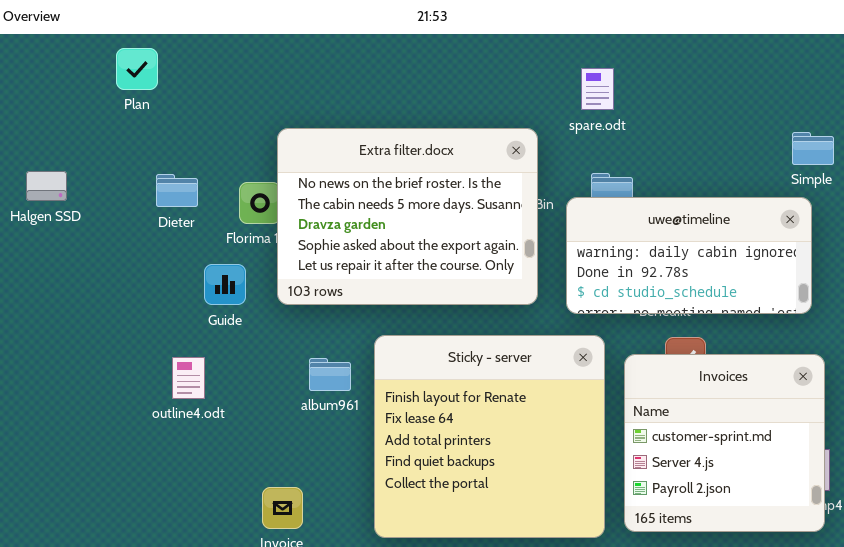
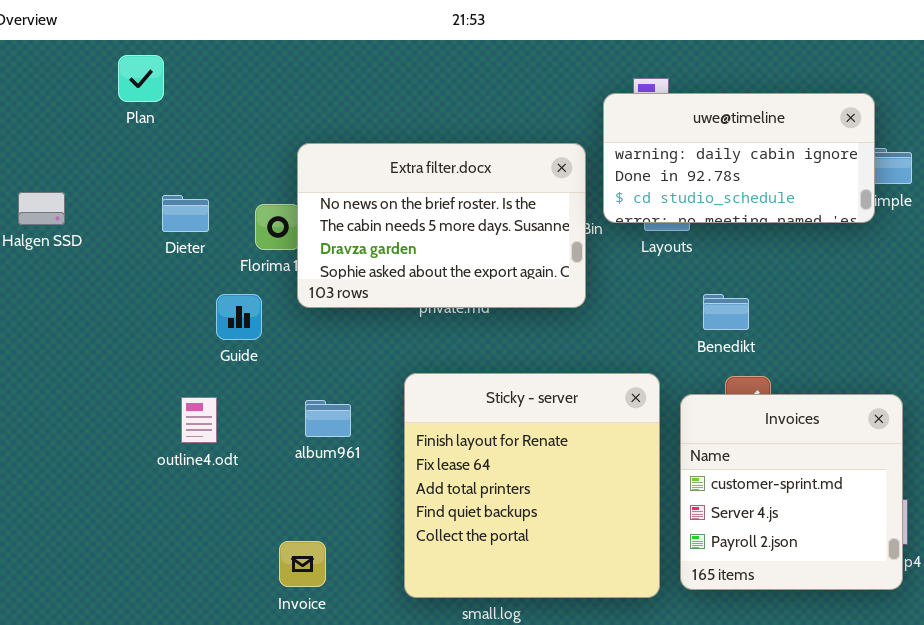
Extra filter.docx: [277,128,538,305] -> [297,143,586,308], resized
uwe@timeline: [566,197,812,314] -> [603,93,875,223], moved
album961: [309,358,351,391] -> [305,400,351,437], moved

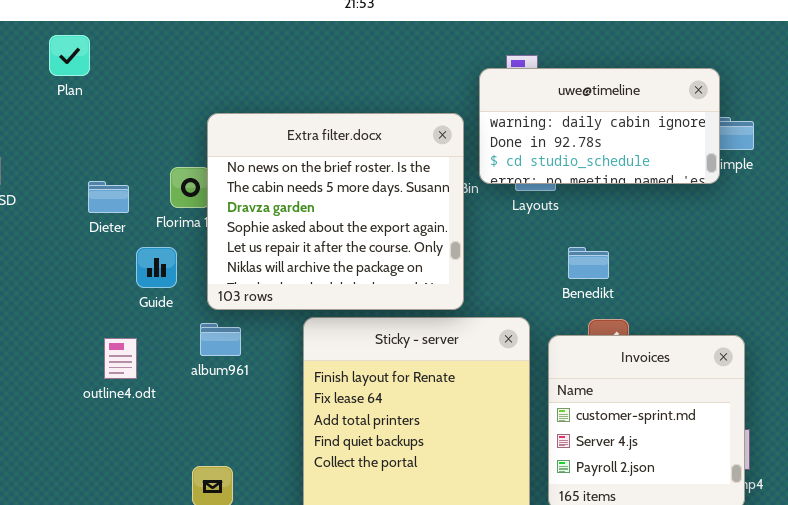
Extra filter.docx: [297,143,586,308] -> [207,113,464,310], resized
Dieter: [162,195,209,232] -> [88,181,129,213], moved
album961: [305,400,351,437] -> [200,323,241,356], moved

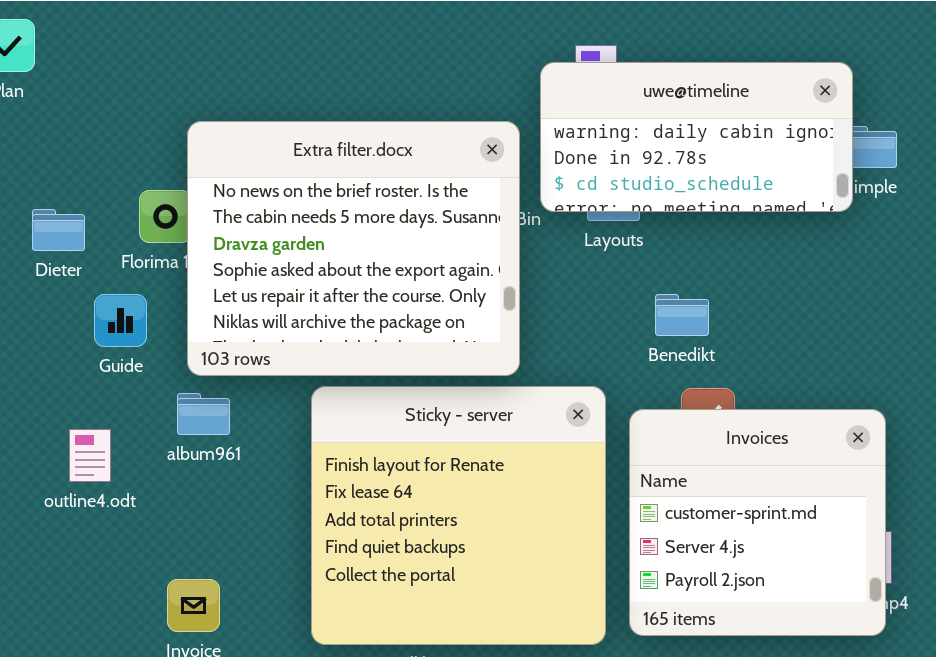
outline4.odt: [104,338,137,379] -> [69,429,111,482], moved

